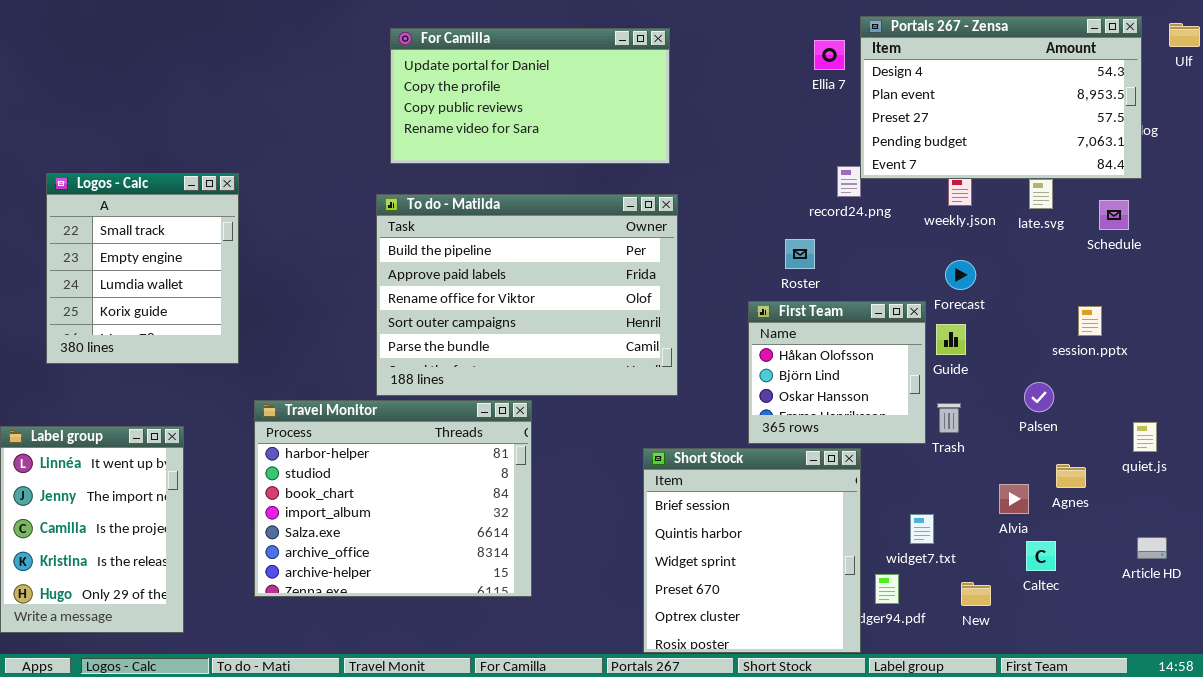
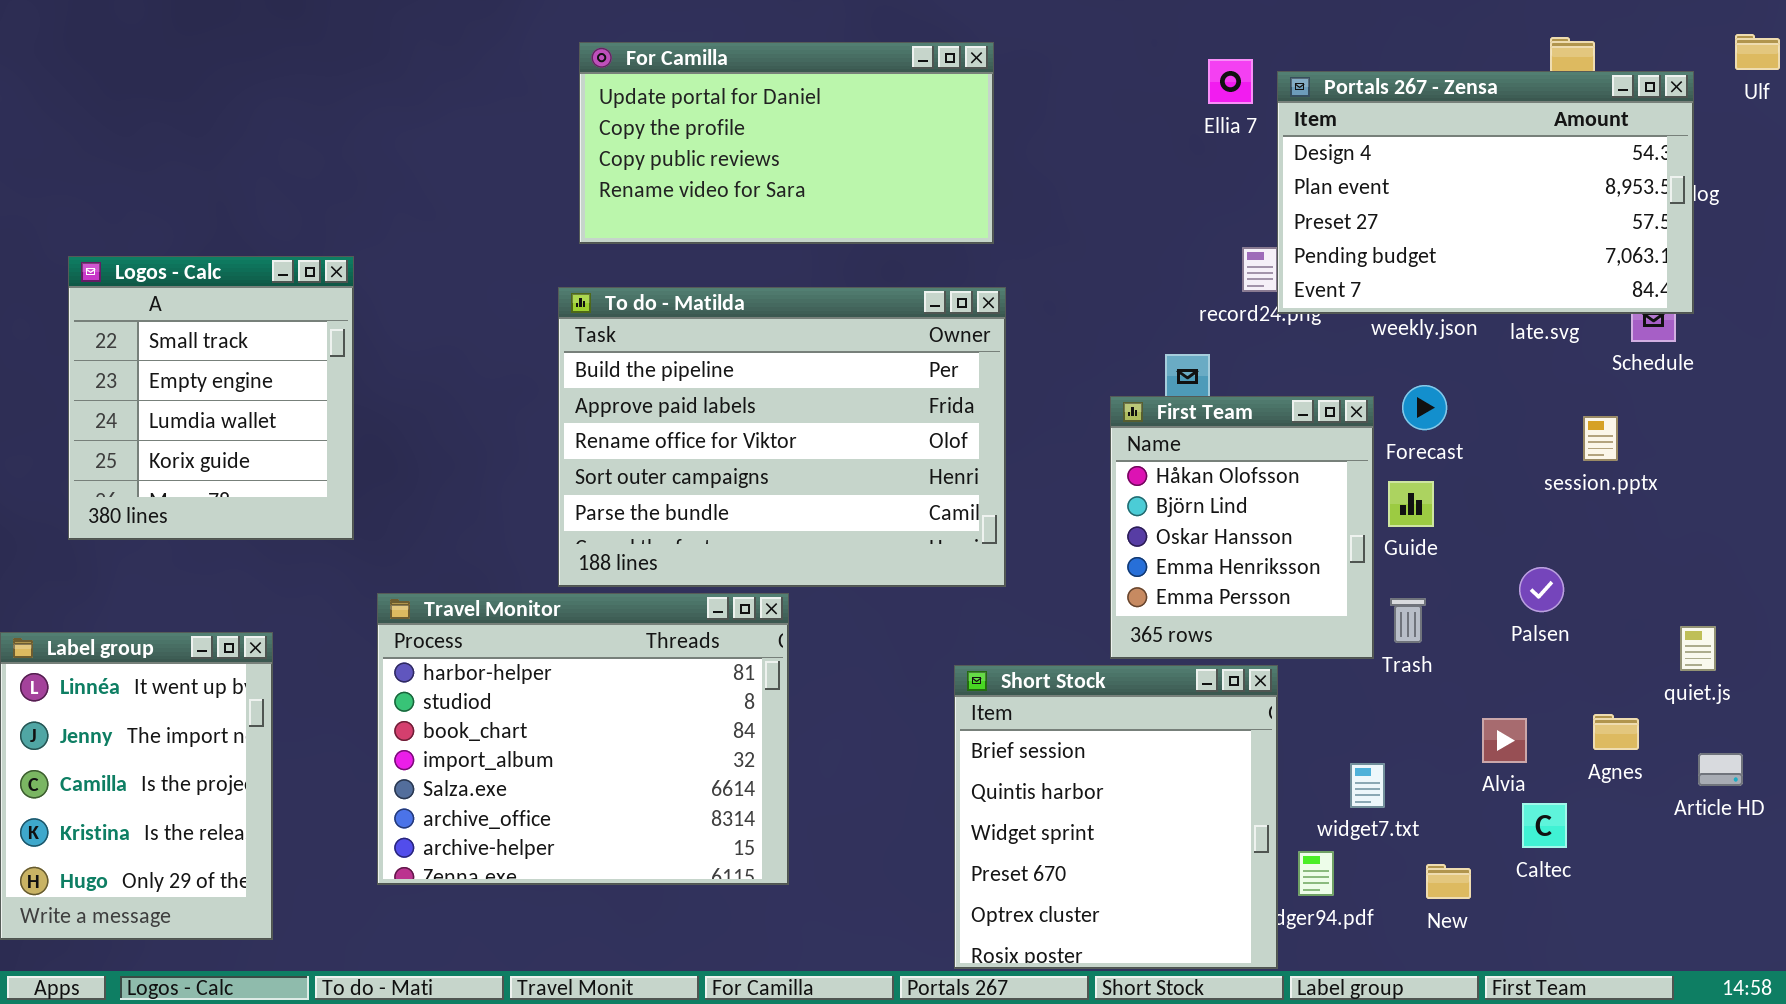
Portals 267 - Zensa: [860,16,1142,179] -> [1277,71,1694,314], moved
First Team: [748,301,926,444] -> [1110,396,1374,659], resized
session.pptx: [1078,306,1102,336] -> [1583,416,1618,461], moved
Agnes: [1056,464,1086,488] -> [1593,714,1639,750], moved
Article HD: [1137,537,1167,559] -> [1698,753,1743,786], moved

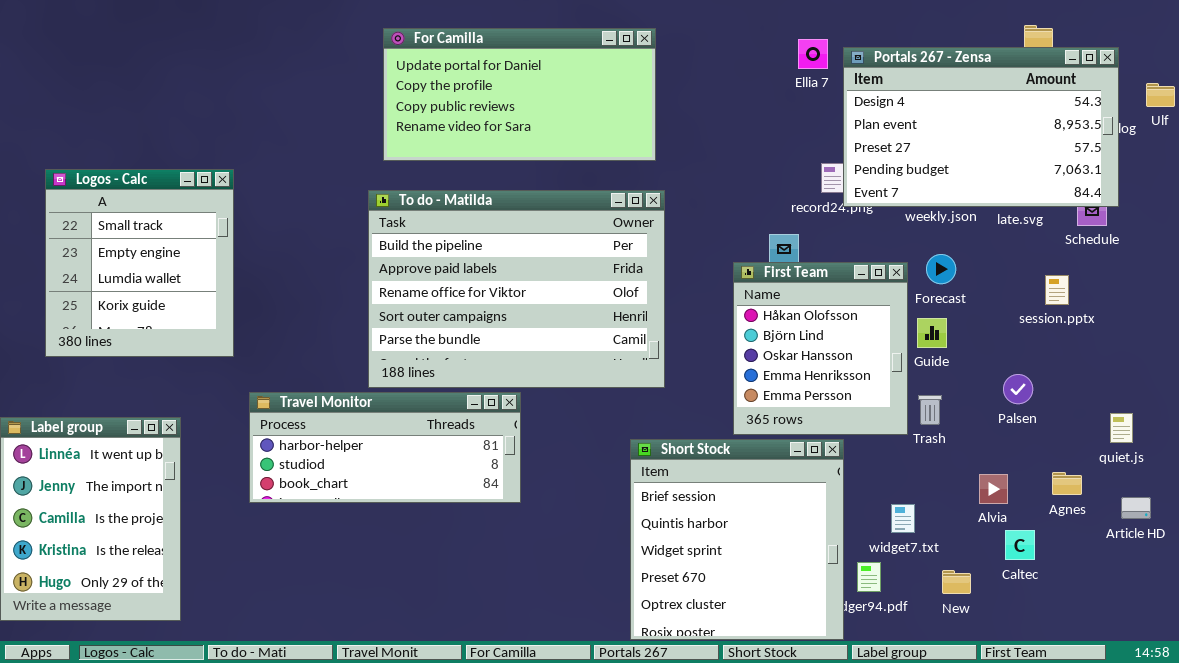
Ulf: [1735,34,1780,70] -> [1146,83,1175,107], moved
Travel Monitor: [377,593,789,885] -> [249,392,521,503], resized

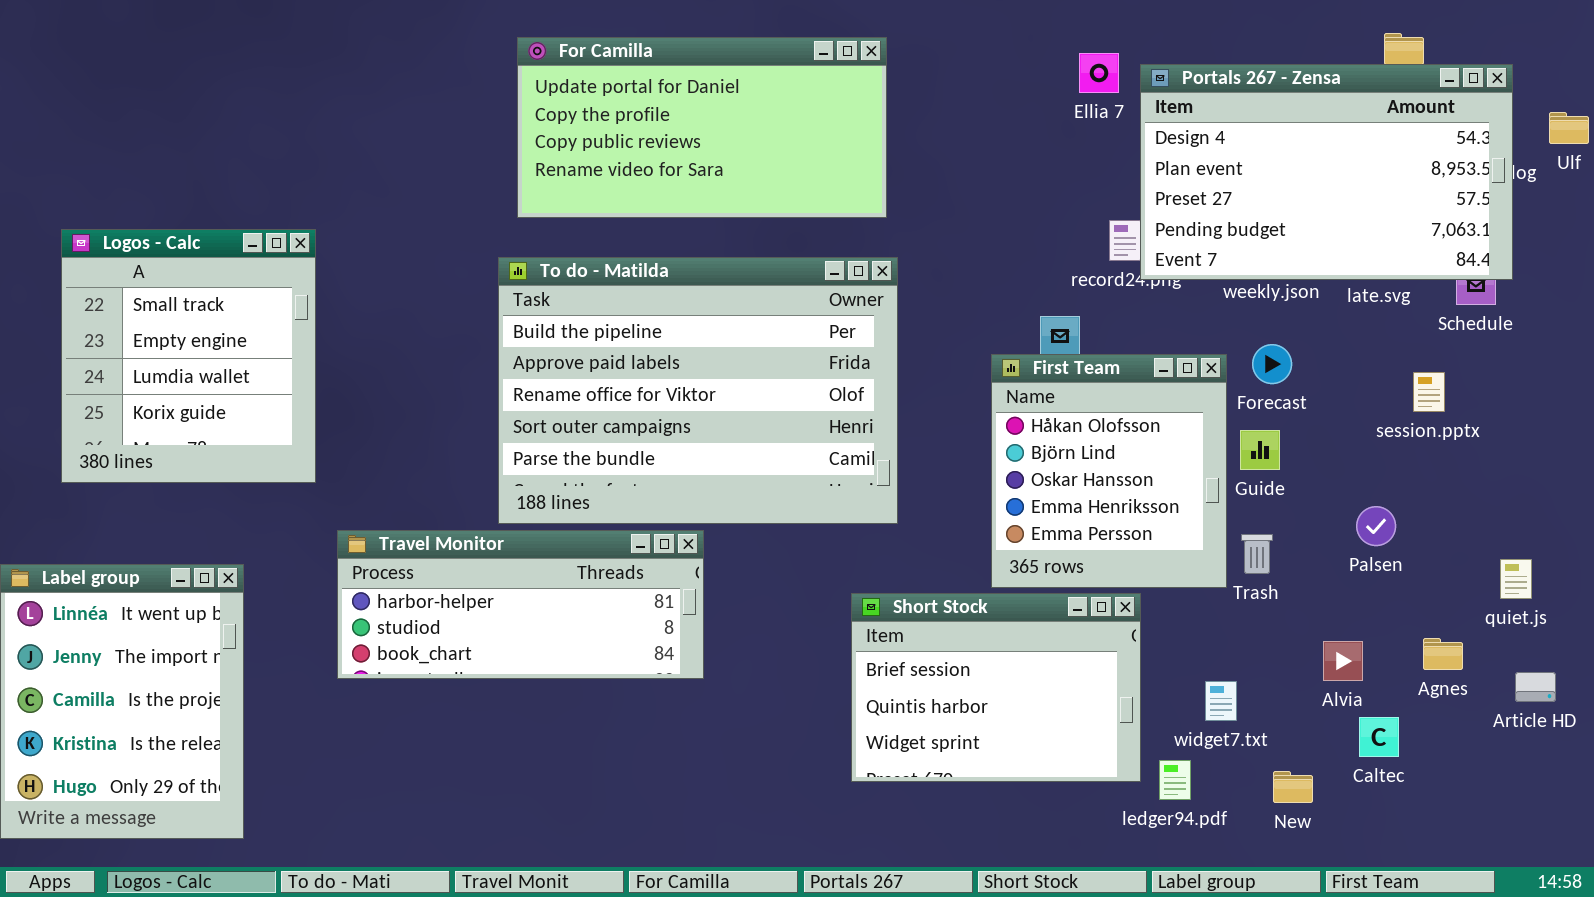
Short Stock: [630,439,844,640] -> [851,593,1141,782], resized

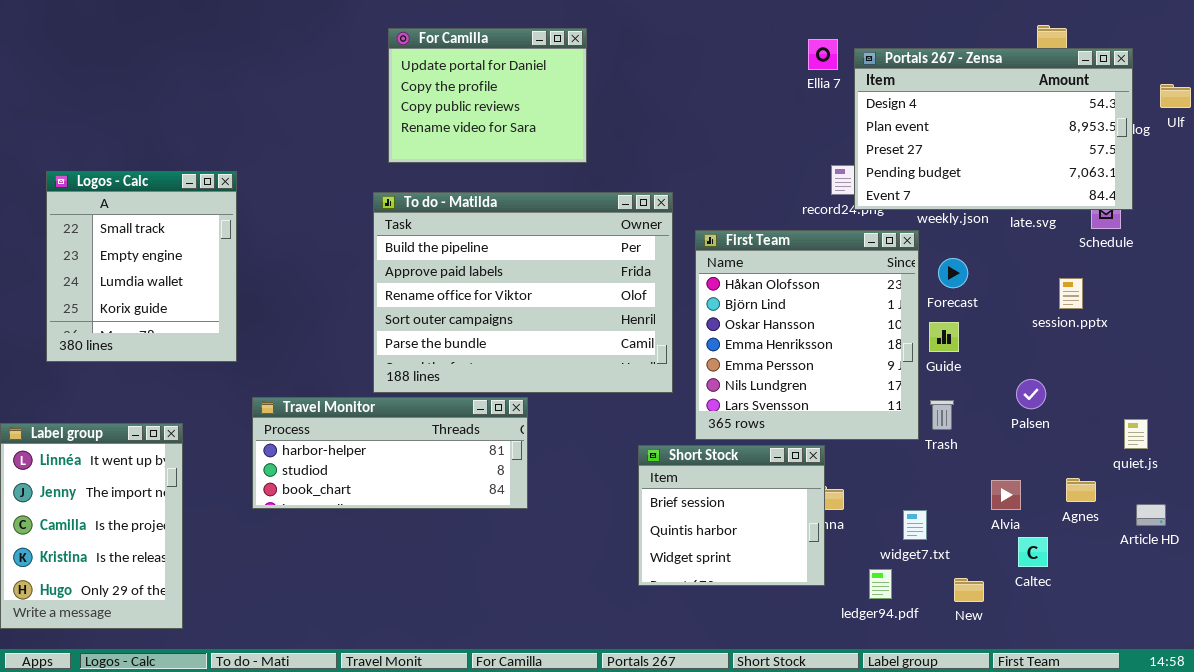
For Camilla: [517,37,887,218] -> [388,28,587,163], resized
First Team: [991,354,1227,588] -> [695,230,919,440], resized
Short Stock: [851,593,1141,782] -> [638,445,825,586], resized

